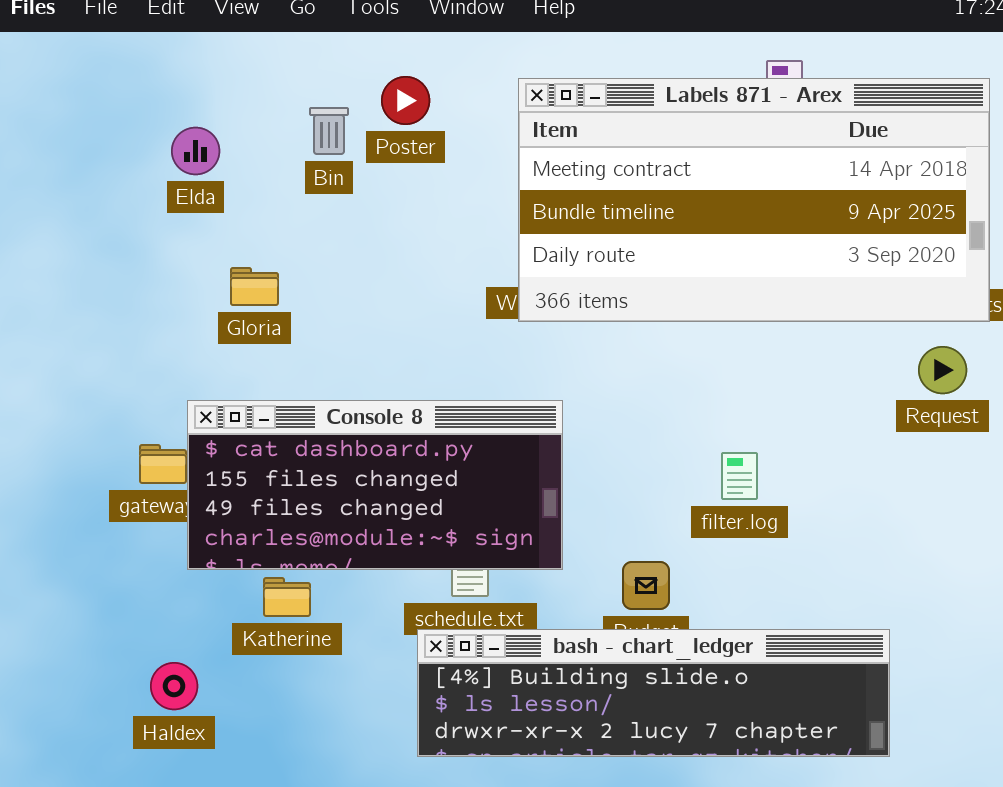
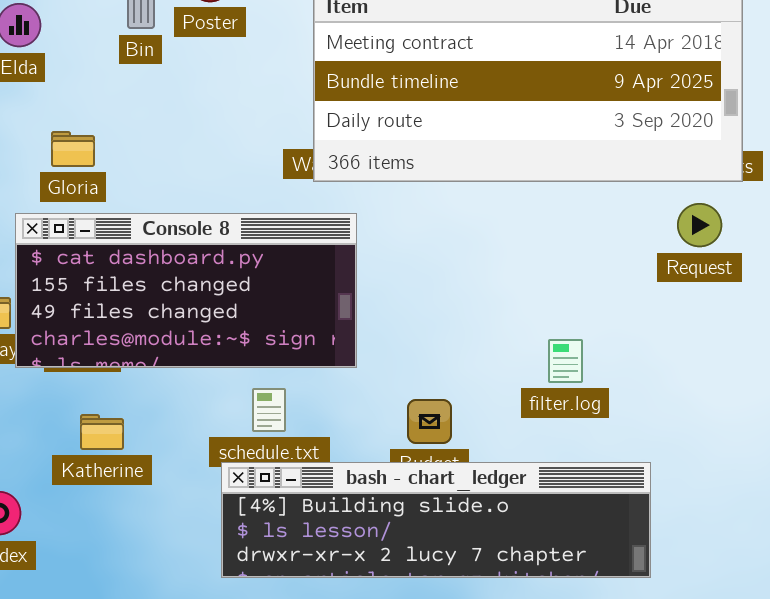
Console 8: [187,400,563,570] -> [15,213,357,368], moved
filter.log: [721,452,758,500] -> [548,339,583,383], moved

